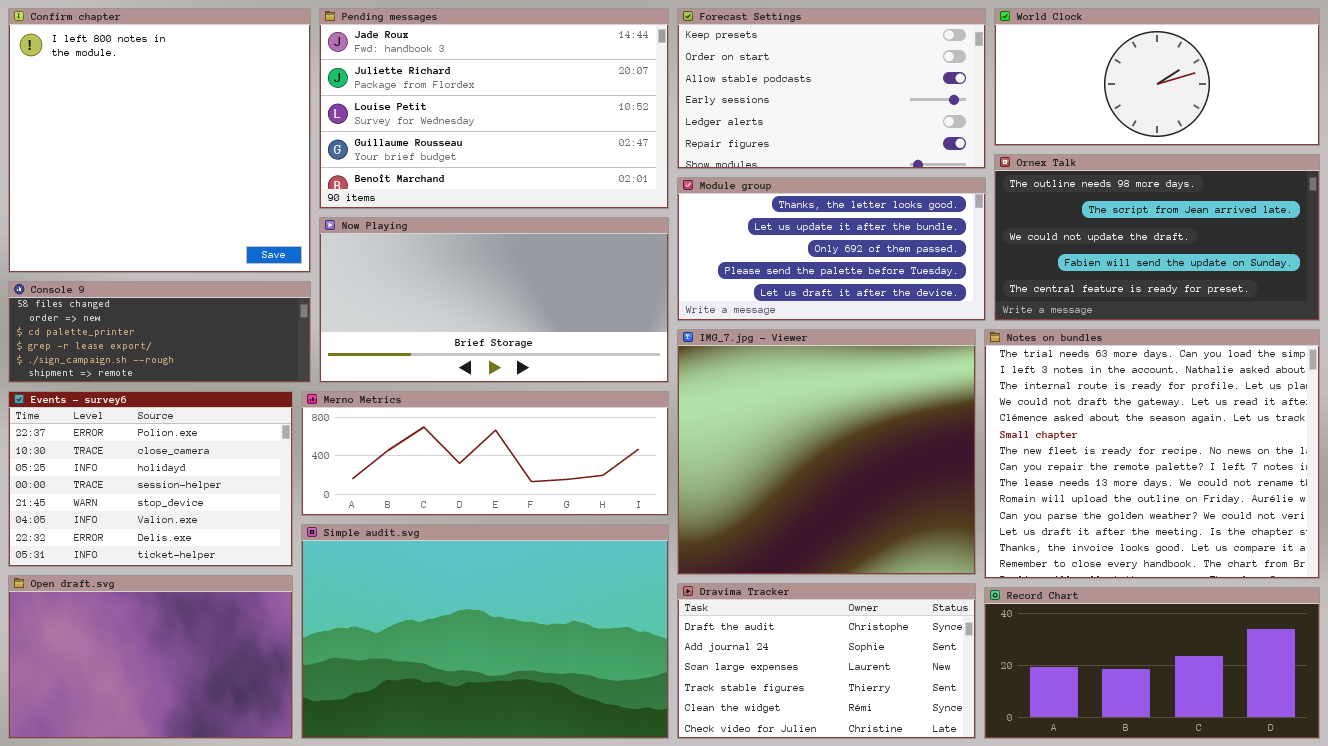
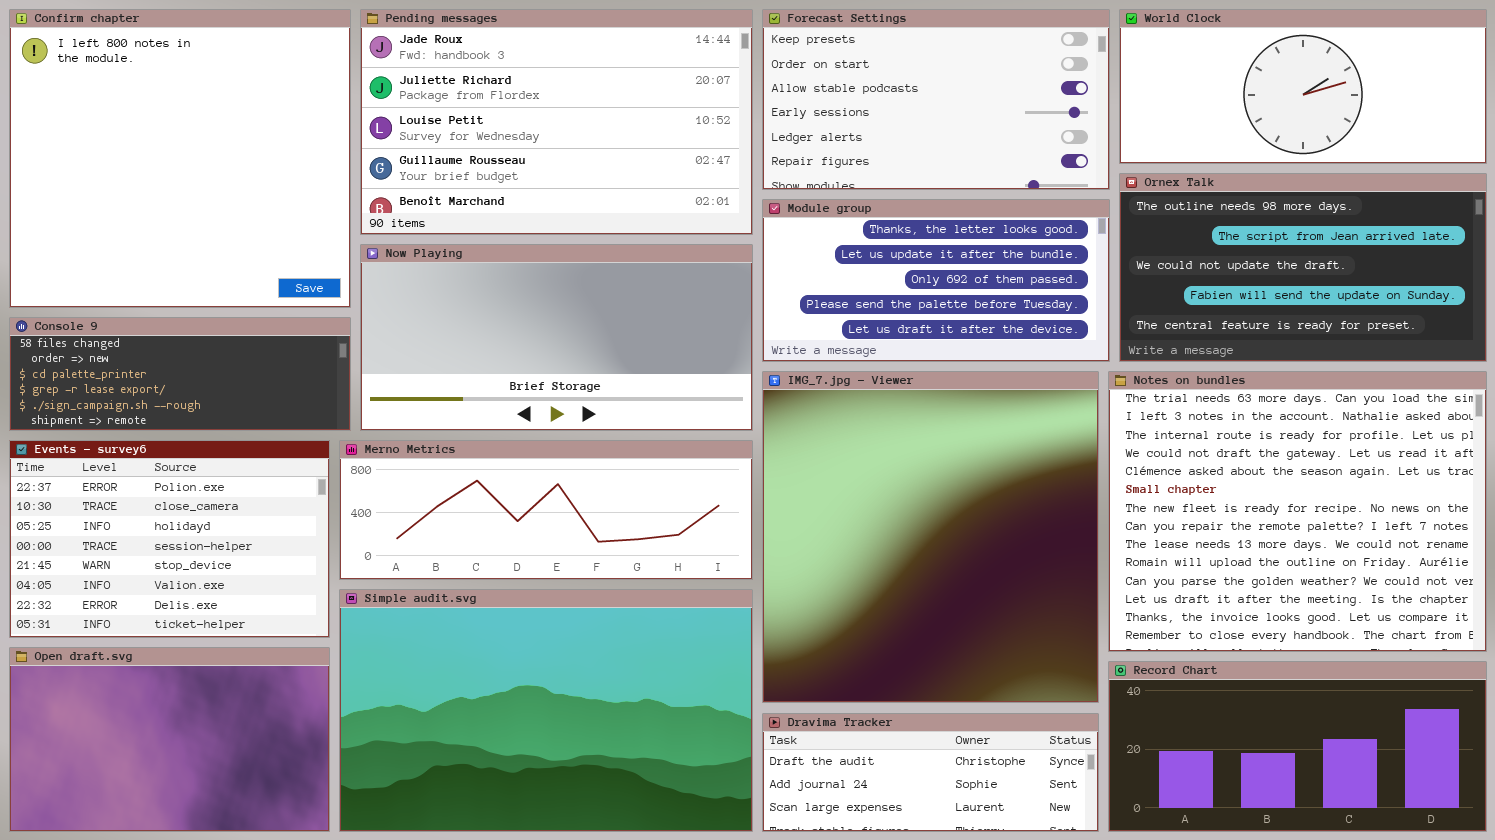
IMG_7.jpg - Viewer: [677,329,976,575] -> [762,371,1099,703], resized
Dravima Tracker: [677,583,976,739] -> [762,713,1099,832], resized

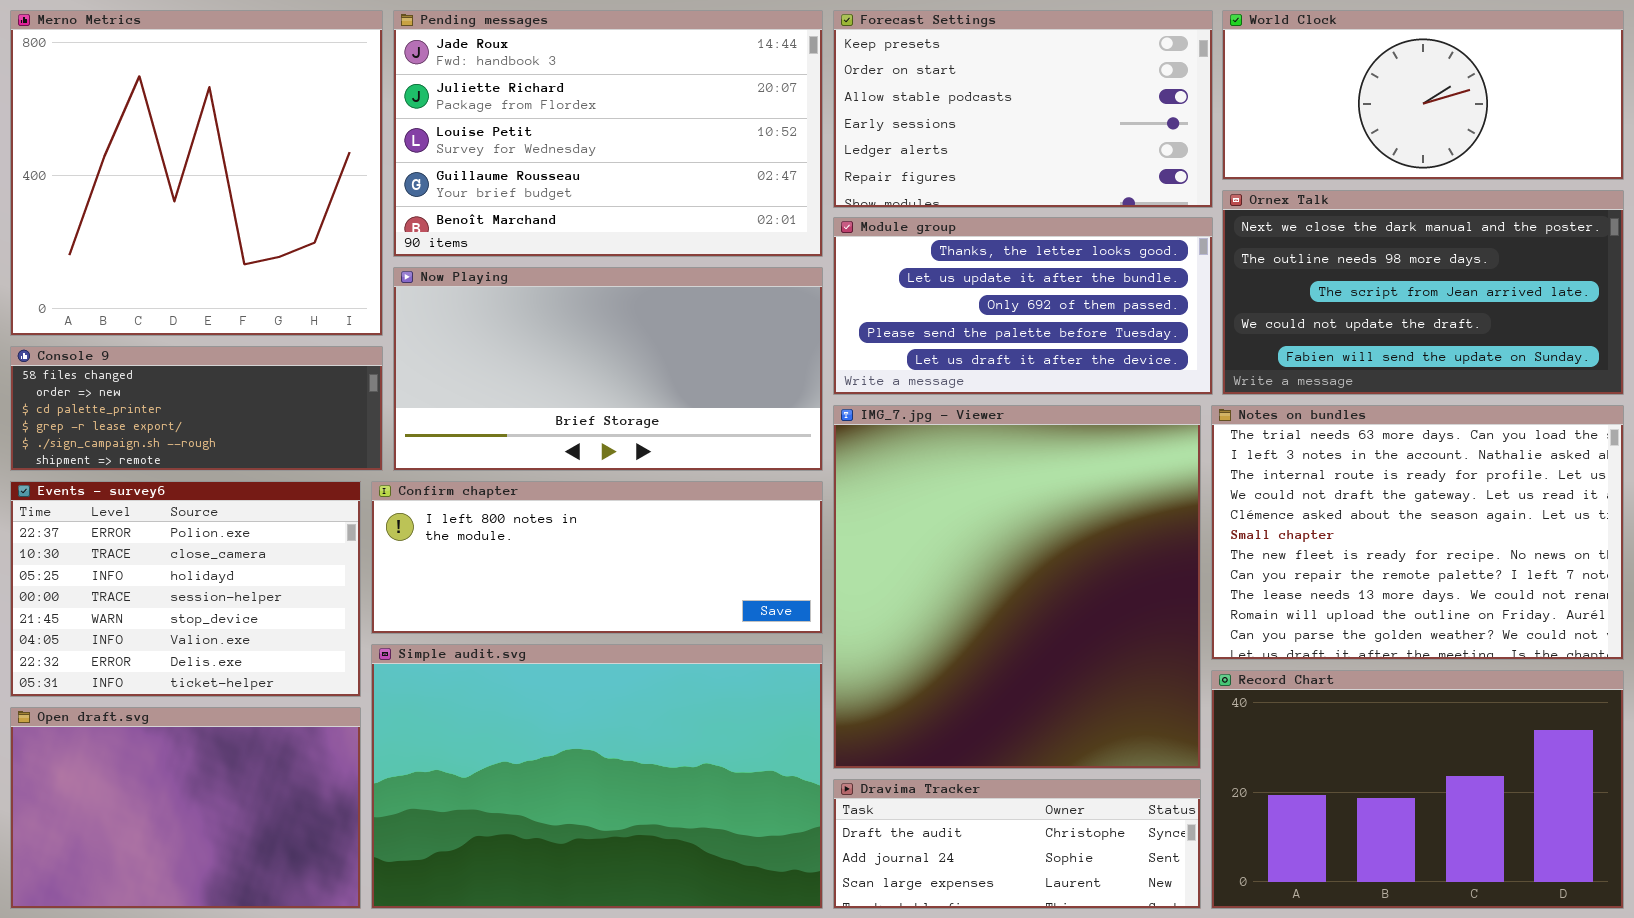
Confirm chapter: [9,9,351,308] -> [371,481,823,634], moved, resized
Ornex Talk: [1119,173,1487,362] -> [1222,190,1624,395], scrolled up 1 row
Notes on bundles: [1108,371,1487,652] -> [1211,405,1624,660], resized
Merno Metrics: [339,440,753,580] -> [10,10,383,336], moved, resized
Record Chart: [1108,661,1487,832] -> [1211,670,1624,909], resized

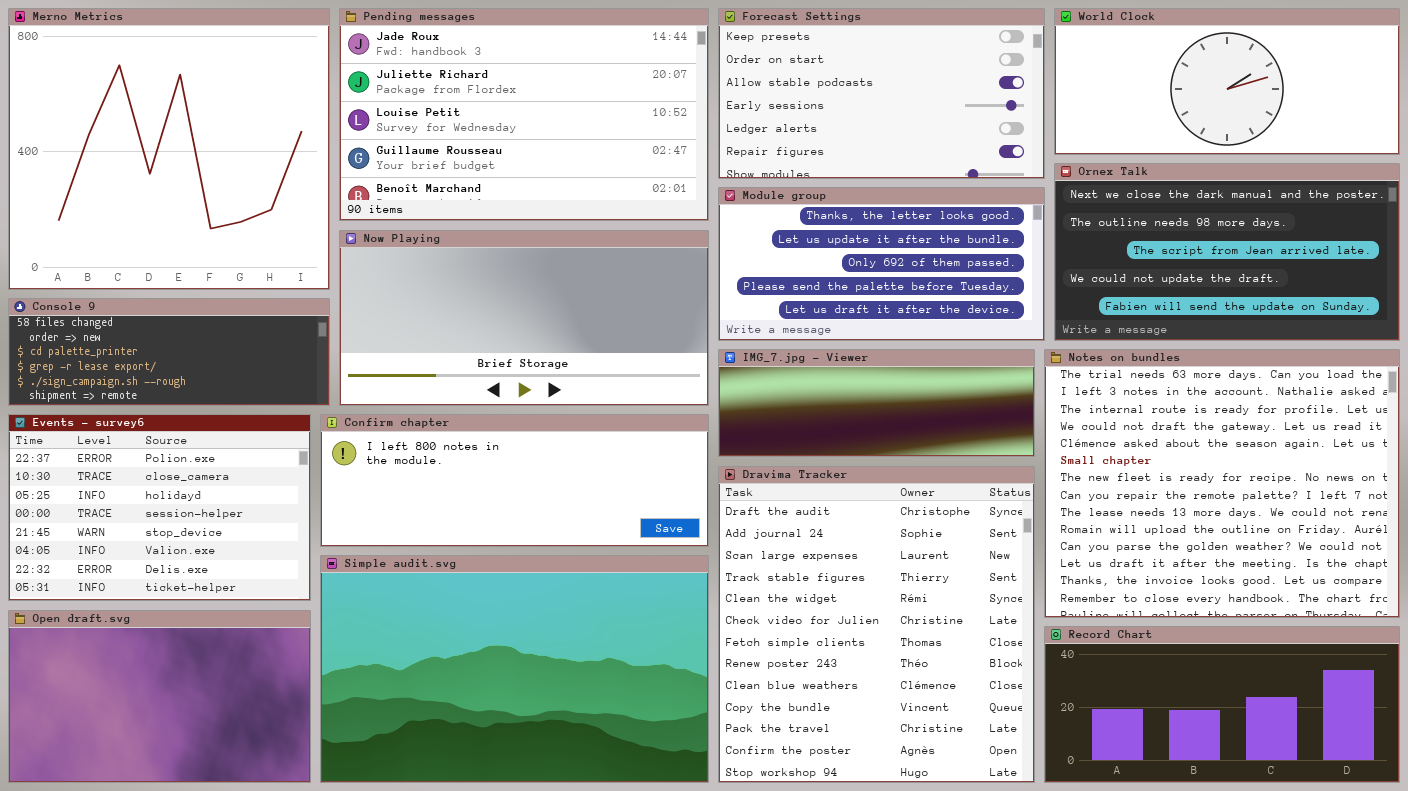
IMG_7.jpg - Viewer: [833,405,1201,769] -> [718,349,1035,457], resized
Notes on bundles: [1211,405,1624,660] -> [1044,349,1400,618], resized
Record Chart: [1211,670,1624,909] -> [1044,626,1400,783], resized
Dravima Tracker: [833,779,1201,909] -> [718,466,1035,783], resized

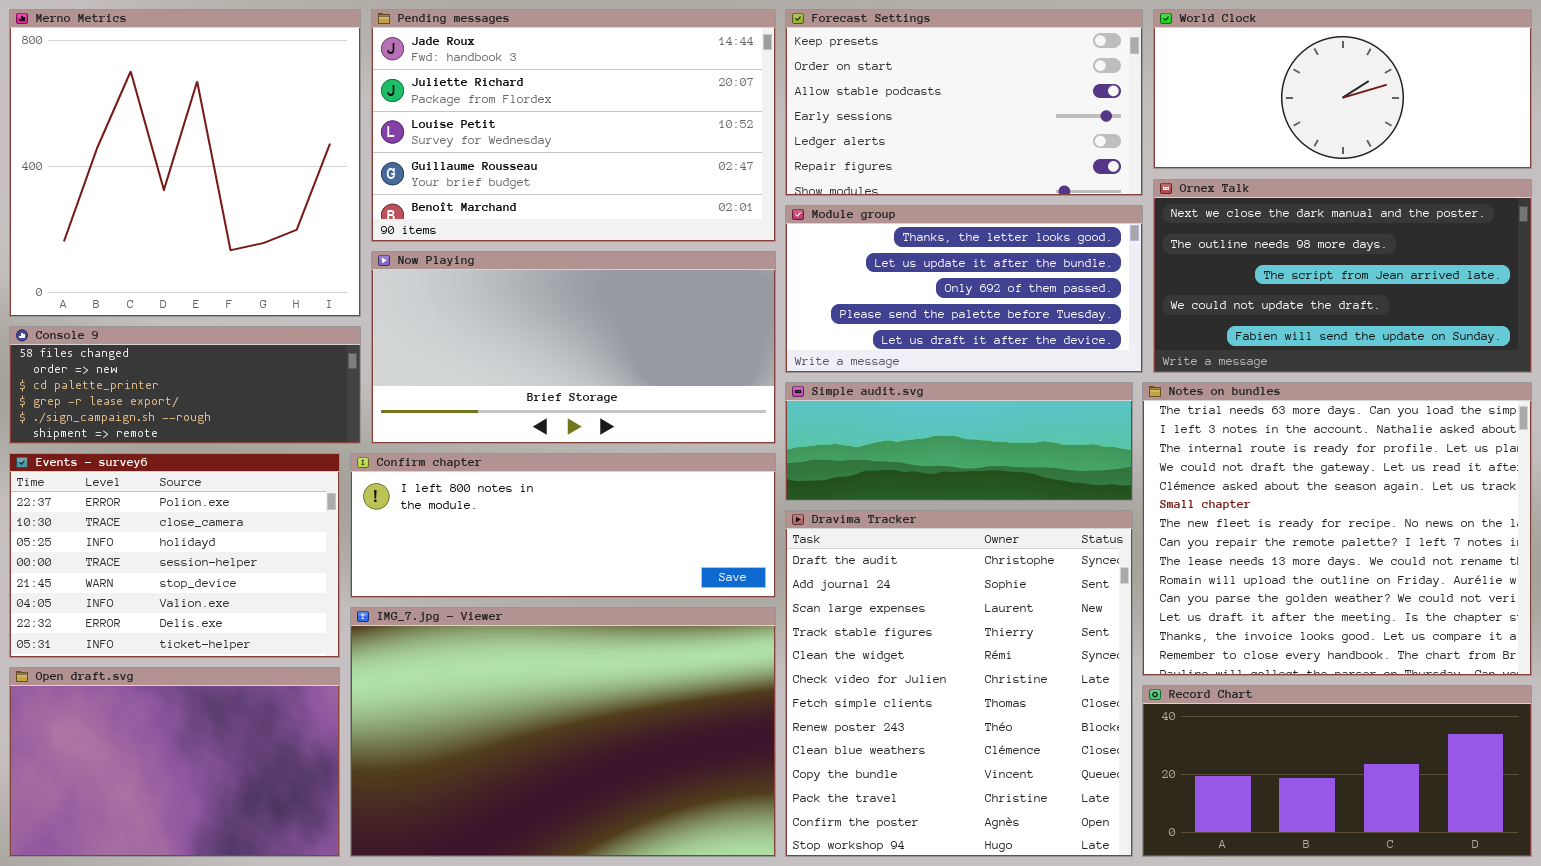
IMG_7.jpg - Viewer: [718,349,1035,457] -> [350,607,776,857], moved, resized
Simple audit.svg: [320,555,709,783] -> [785,382,1133,501], moved, resized

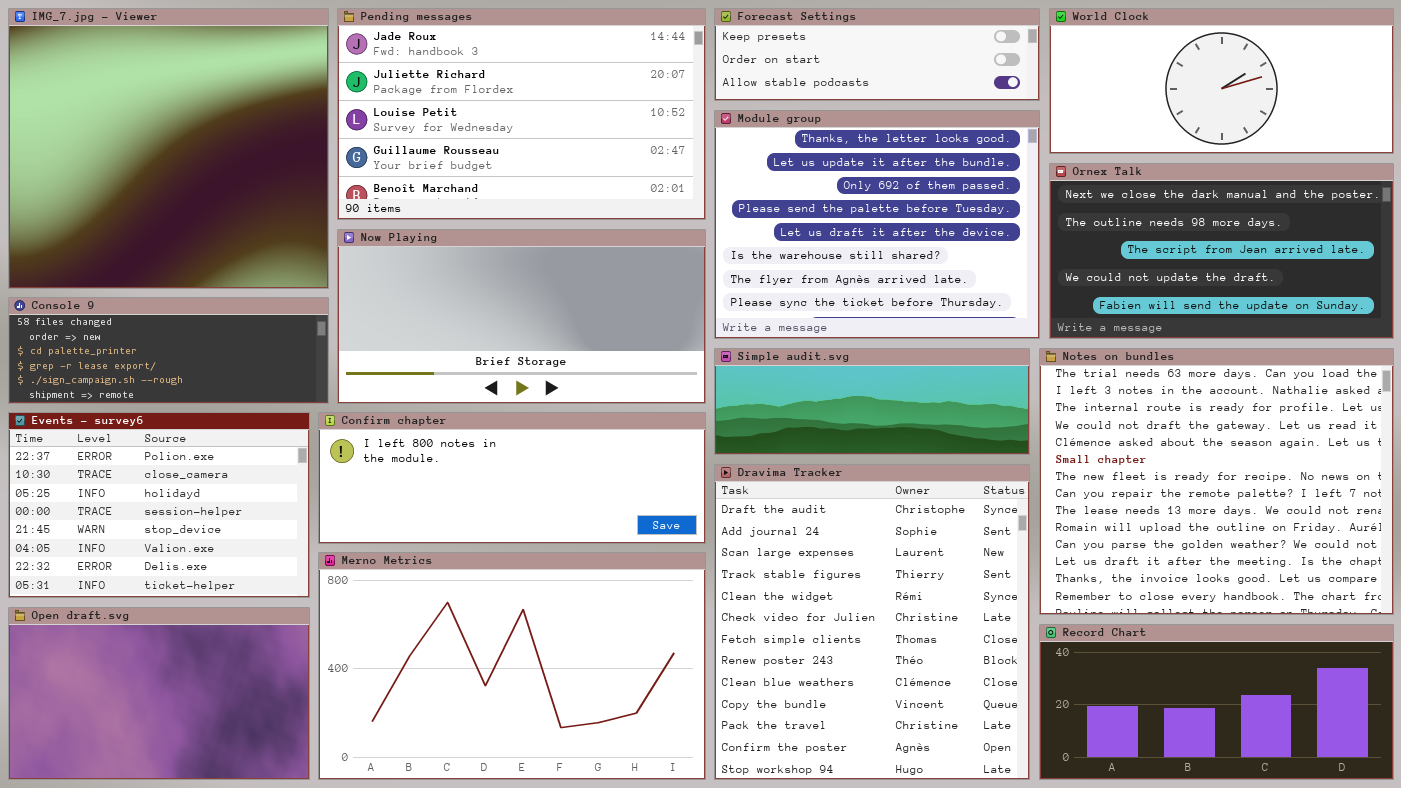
Merno Metrics: [9,9,361,317] -> [318,552,706,780], moved, resized
Forecast Settings: [785,9,1143,196] -> [714,8,1040,101], resized
Module group: [785,205,1143,373] -> [714,110,1040,339], resized
IMG_7.jpg - Viewer: [350,607,776,857] -> [8,8,329,289], moved, resized

